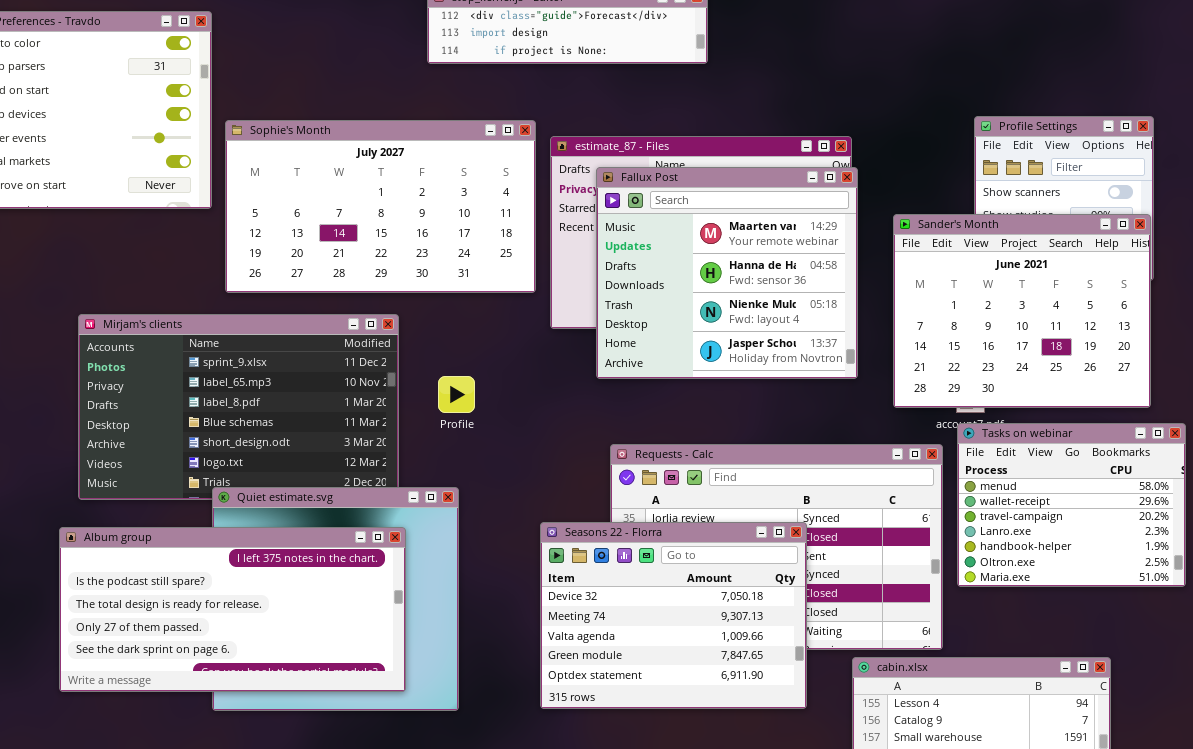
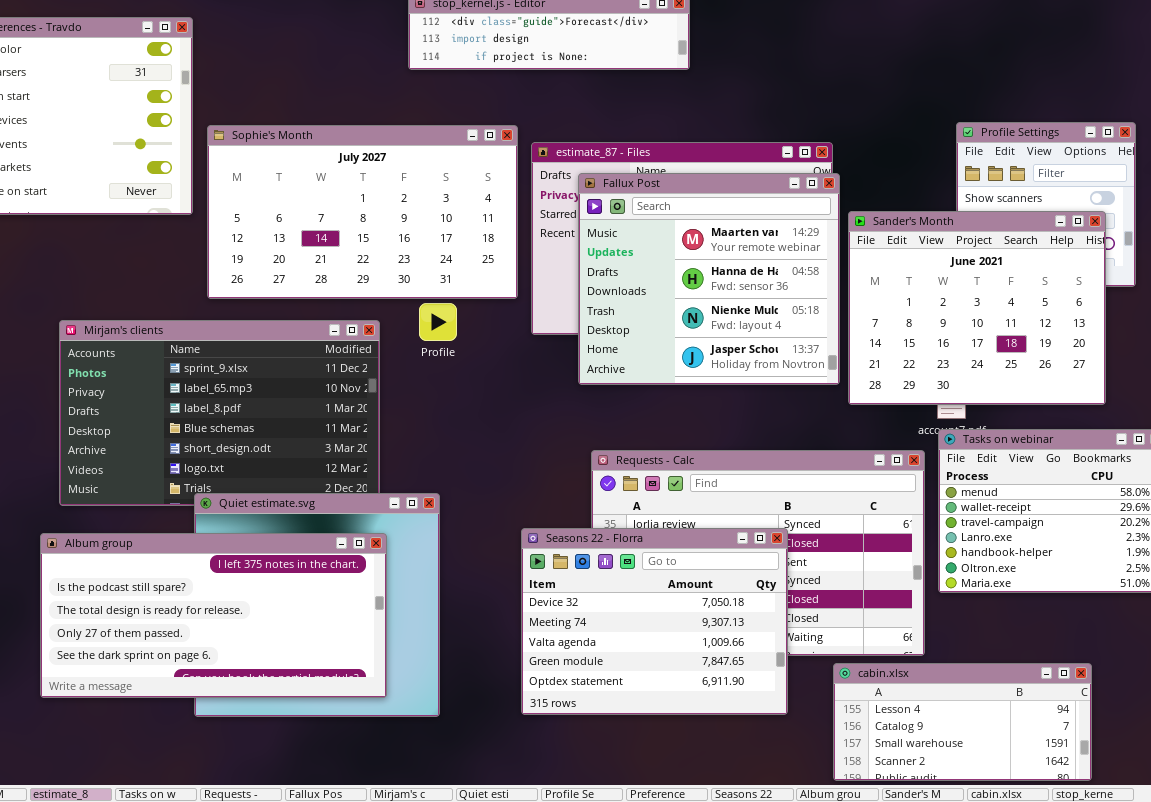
Sander's Month: [893,214,1151,408] -> [848,211,1106,405], moved
Profile: [438,376,475,413] -> [419,303,457,341], moved

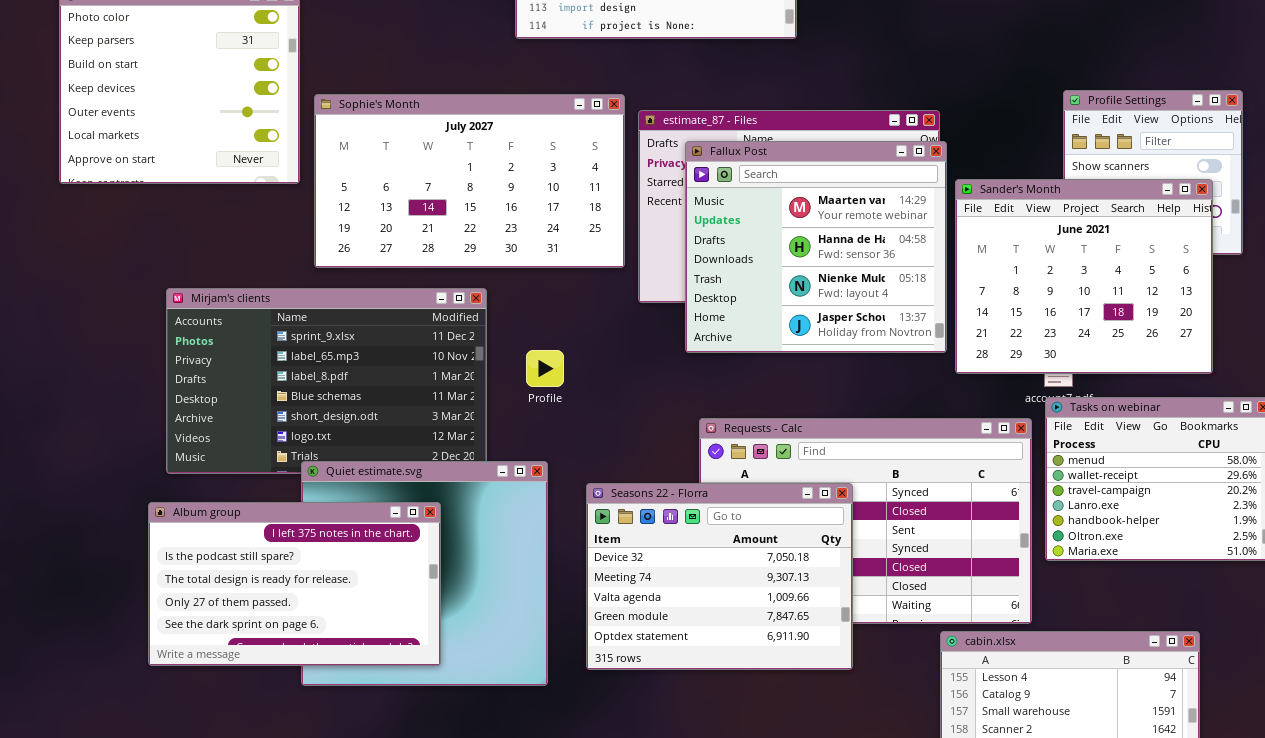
Profile: [419,303,457,341] -> [526,350,564,387], moved
Seasons 22 - Florra: [521,528,788,715] -> [586,483,853,670], moved
Album group: [40,533,387,698] -> [148,502,441,666], resized

